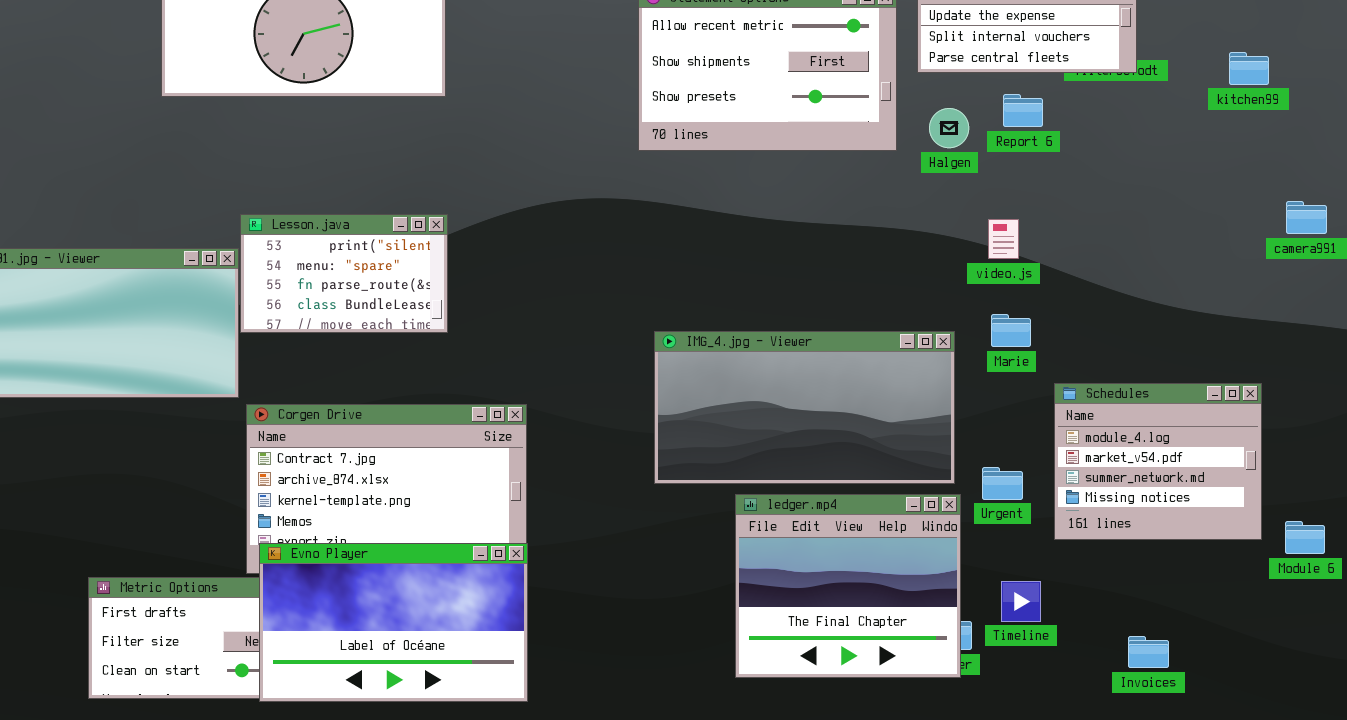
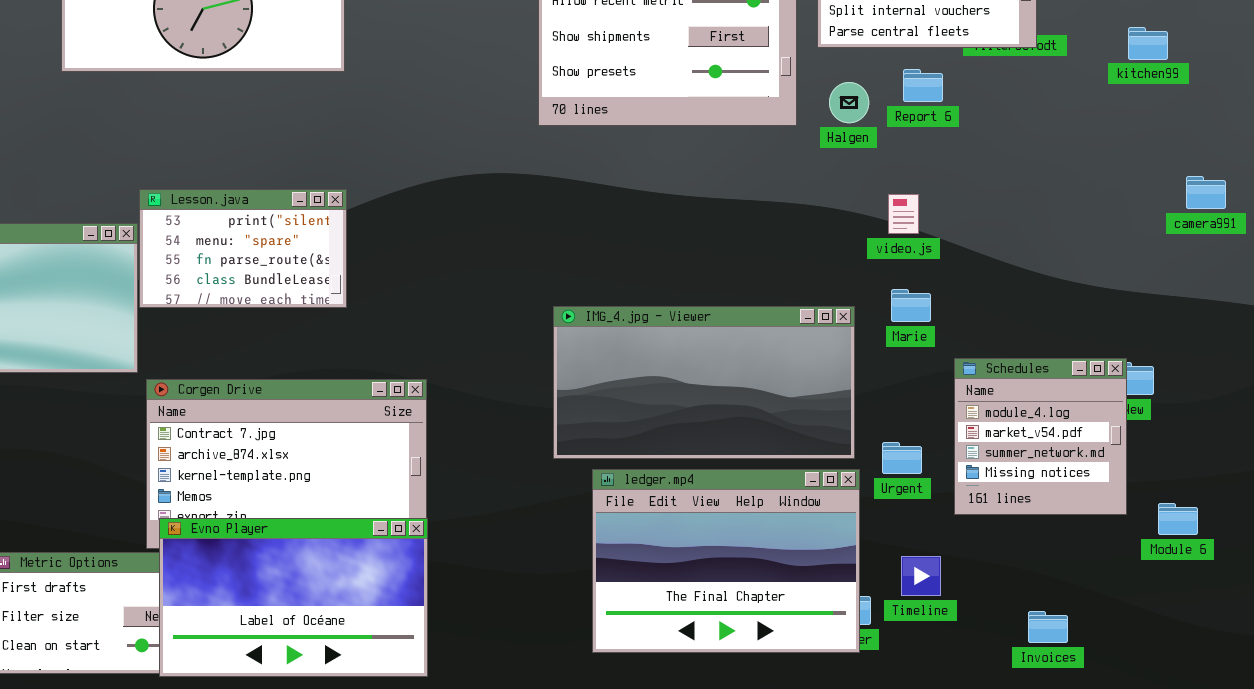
Schedules: [1054,383,1262,540] -> [954,358,1127,515], resized
ledger.mp4: [735,494,961,678] -> [592,469,860,653], resized
Module 6: [1285,521,1325,554] -> [1158,503,1198,535], moved

